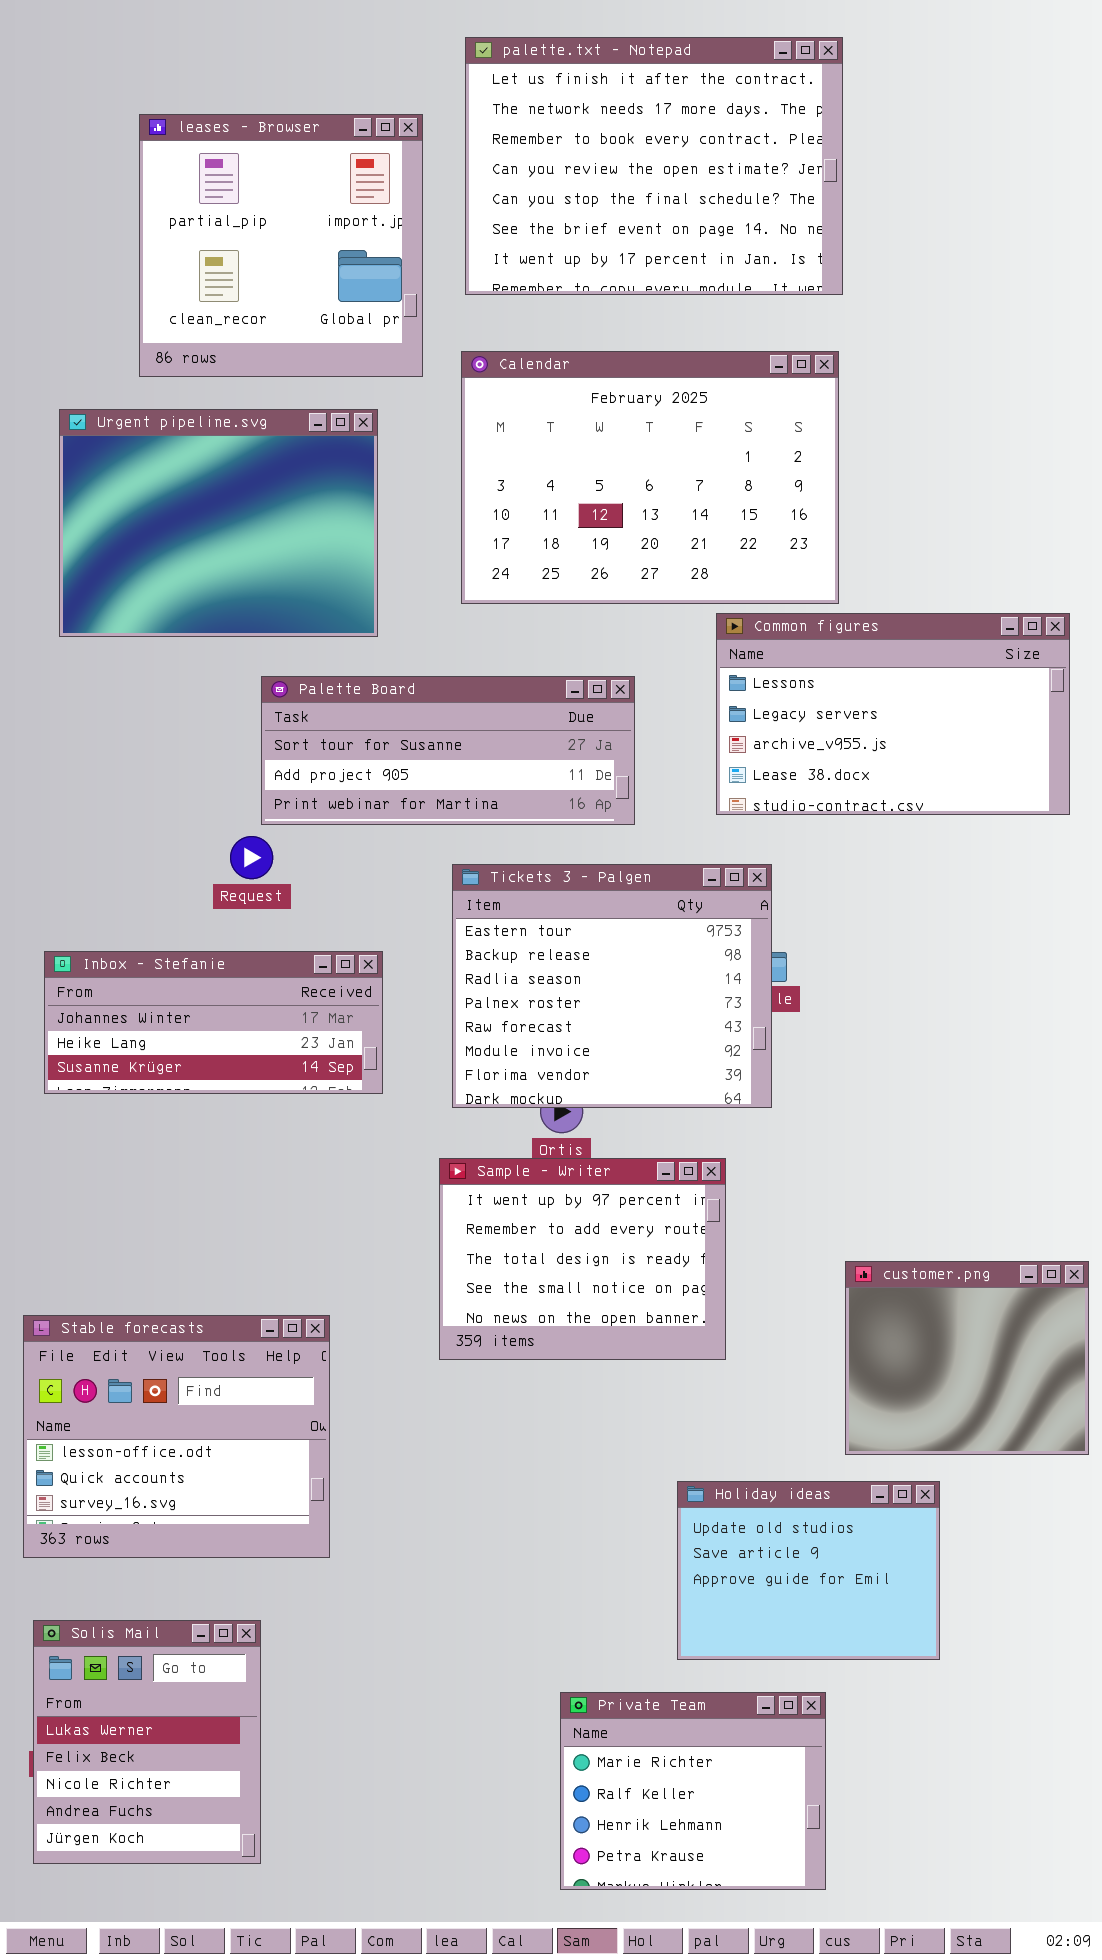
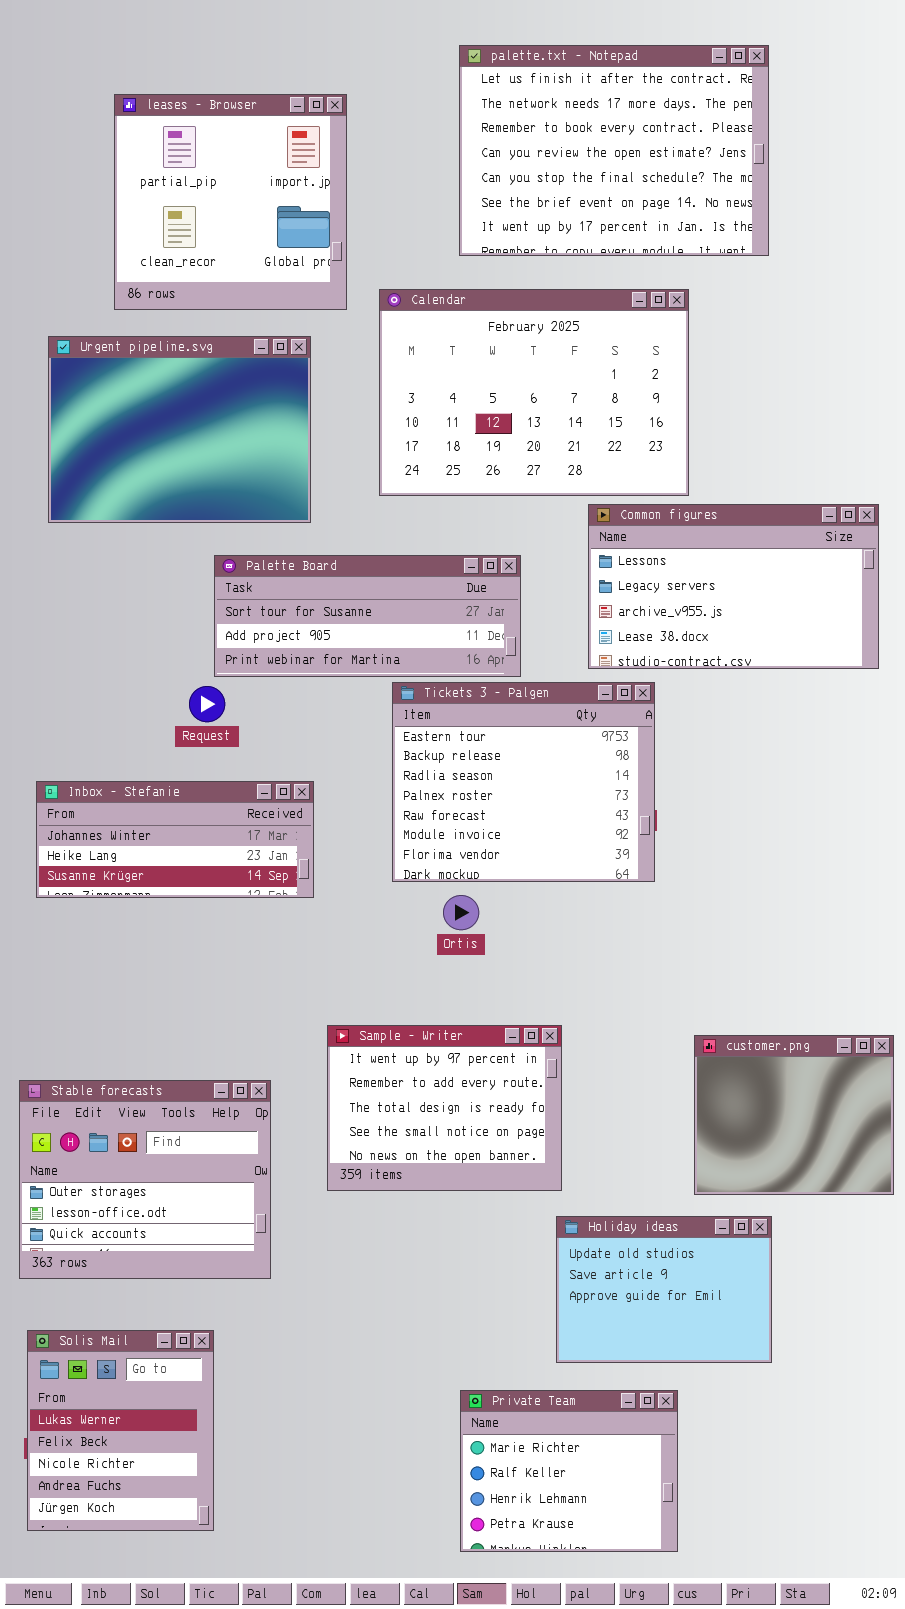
palette.txt - Notepad: [465,37,843,295] -> [459,45,769,256], moved
Tickets 3 - Palgen: [452,864,772,1108] -> [392,682,655,882], moved
Sample - Writer: [439,1158,726,1360] -> [327,1025,562,1191], moved
Stable forecasts: [23,1315,330,1558] -> [19,1080,271,1279], scrolled up 1 row

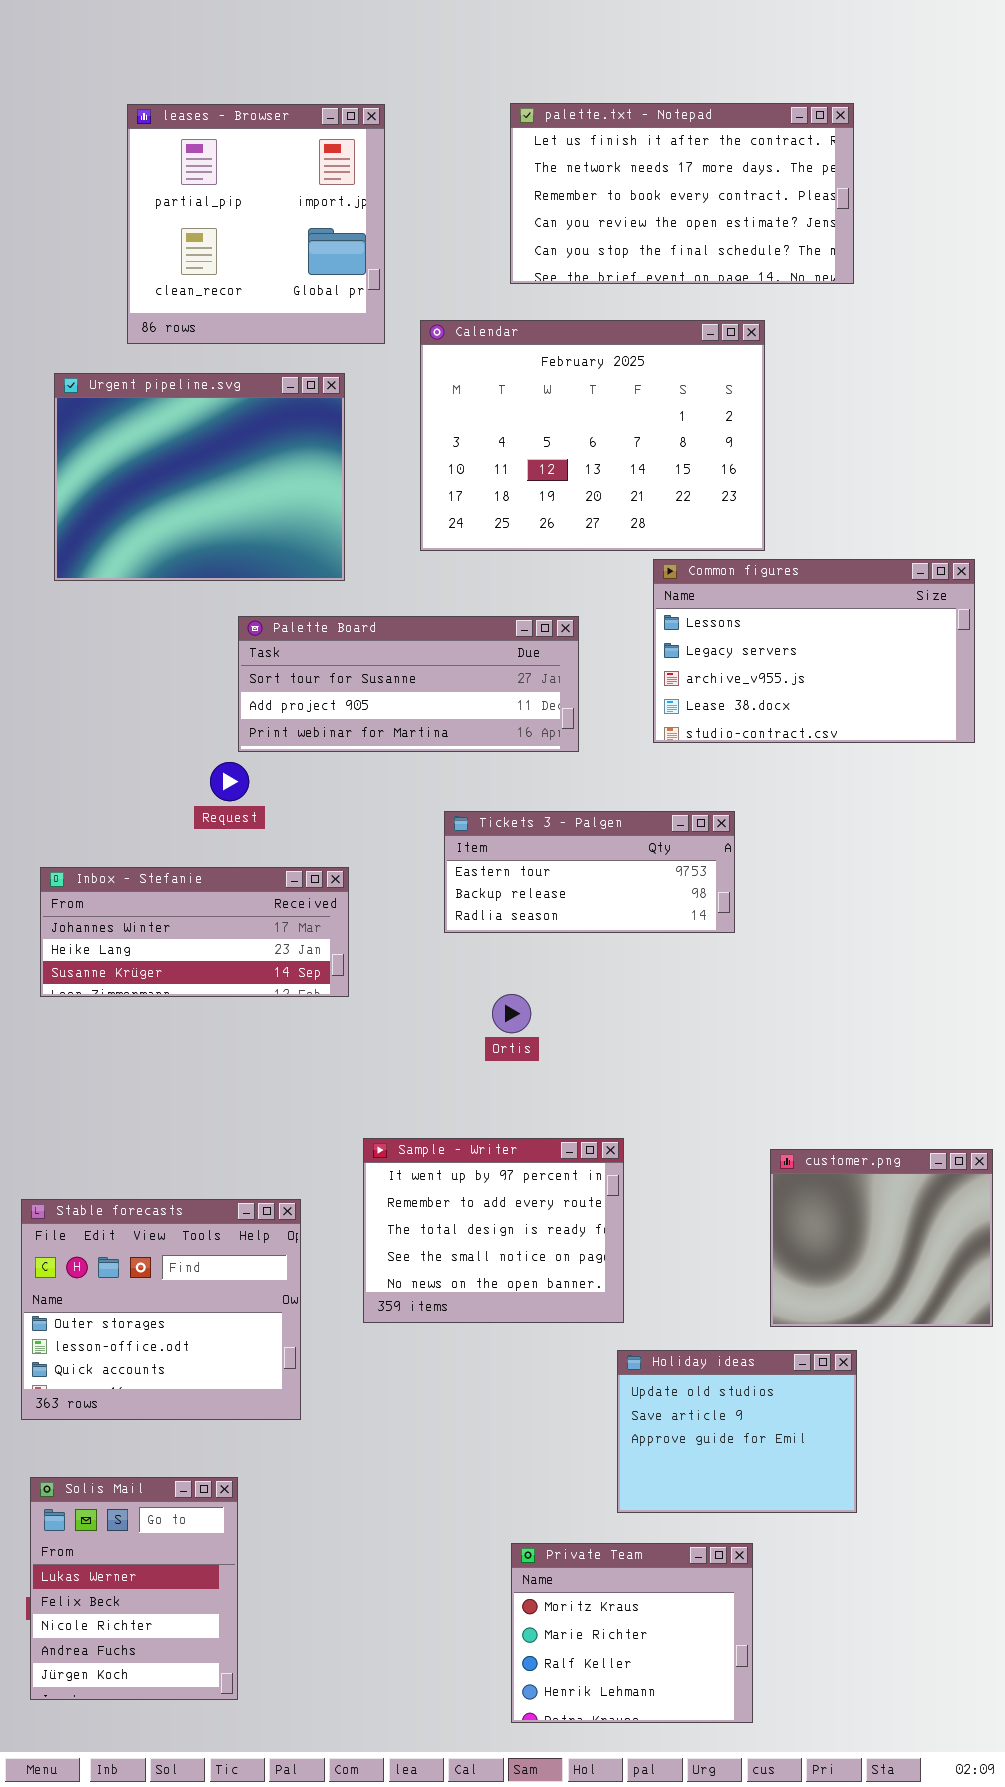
palette.txt - Notepad: [459,45,769,256] -> [510,103,854,284], resized
Tickets 3 - Palgen: [392,682,655,882] -> [444,811,735,933], moved, resized
Private Team: [460,1390,678,1552] -> [511,1543,753,1723], scrolled up 1 row

